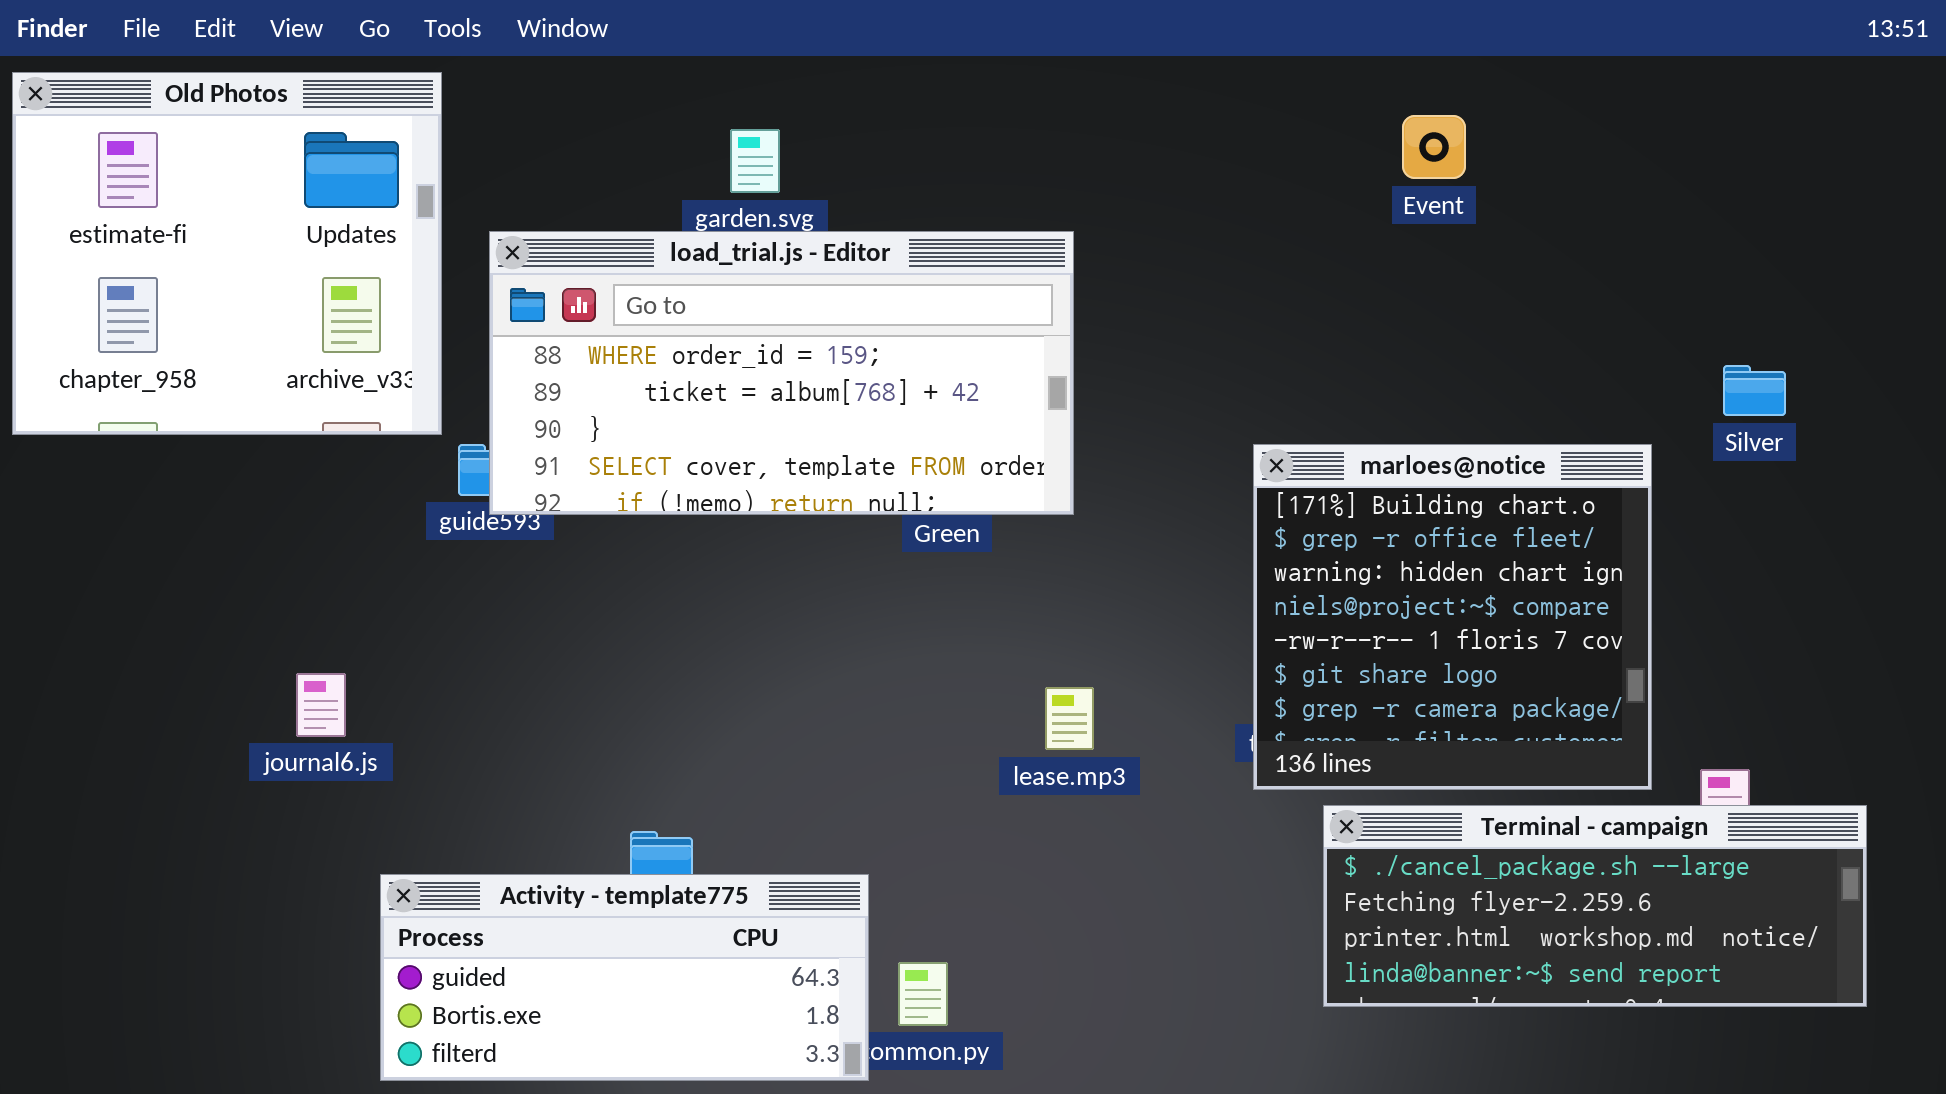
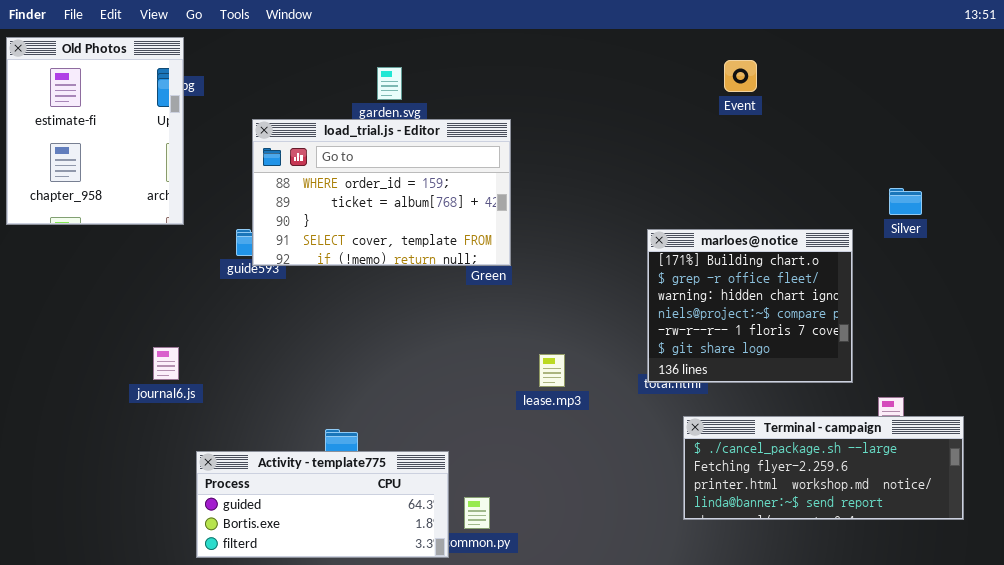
Old Photos: [12,72,442,435] -> [6,37,184,225], resized
load_trial.js - Editor: [489,231,1074,515] -> [252,119,511,266], resized
marloes@notice: [1253,444,1652,790] -> [647,229,853,383], resized

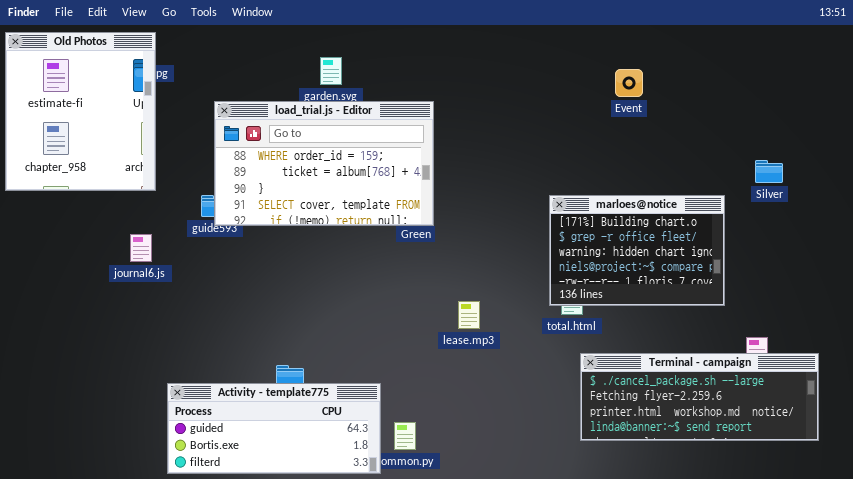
Event: [724,60,757,92] -> [615,69,643,97], moved
marloes@notice: [647,229,853,383] -> [549,195,725,306], resized
journal6.js: [153,347,179,380] -> [130,234,152,262], moved

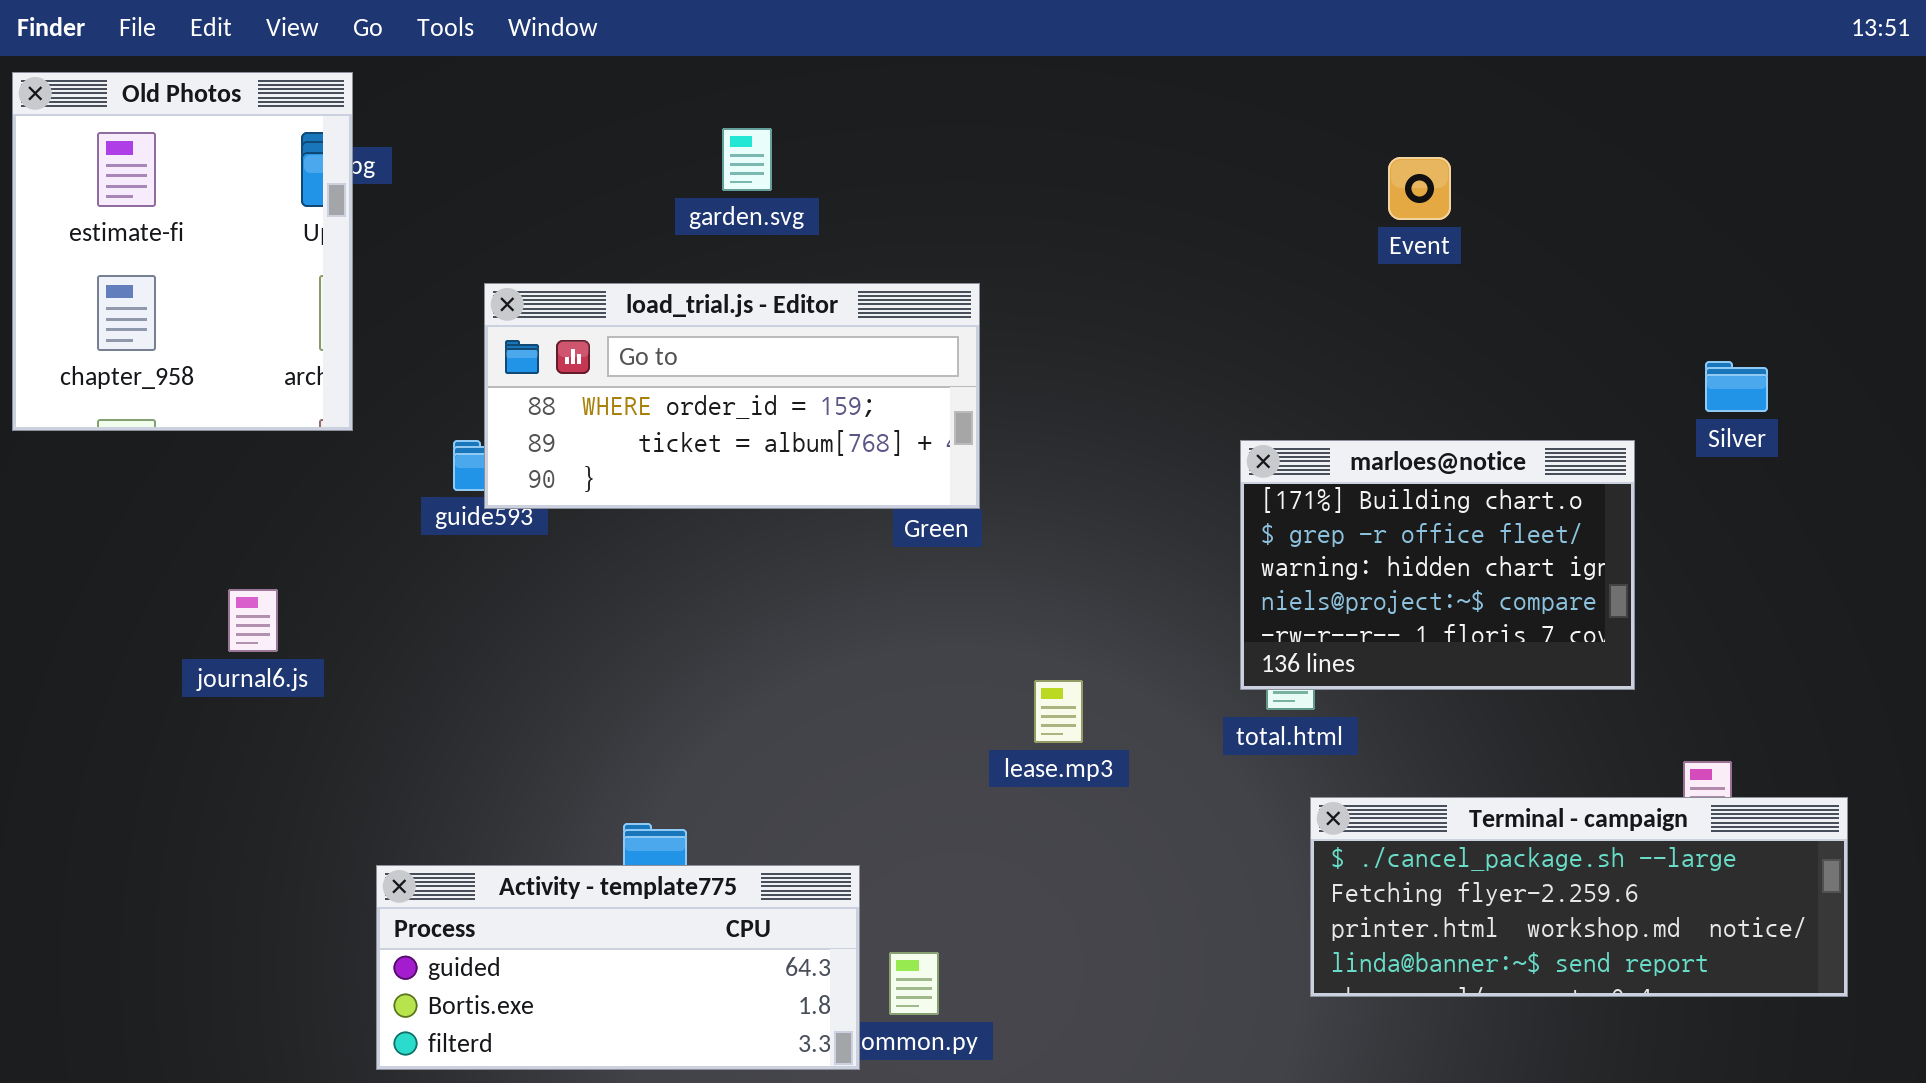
load_trial.js - Editor: [214,101,434,226] -> [484,283,980,509], resized
journal6.js: [130,234,152,262] -> [228,589,278,652], moved

